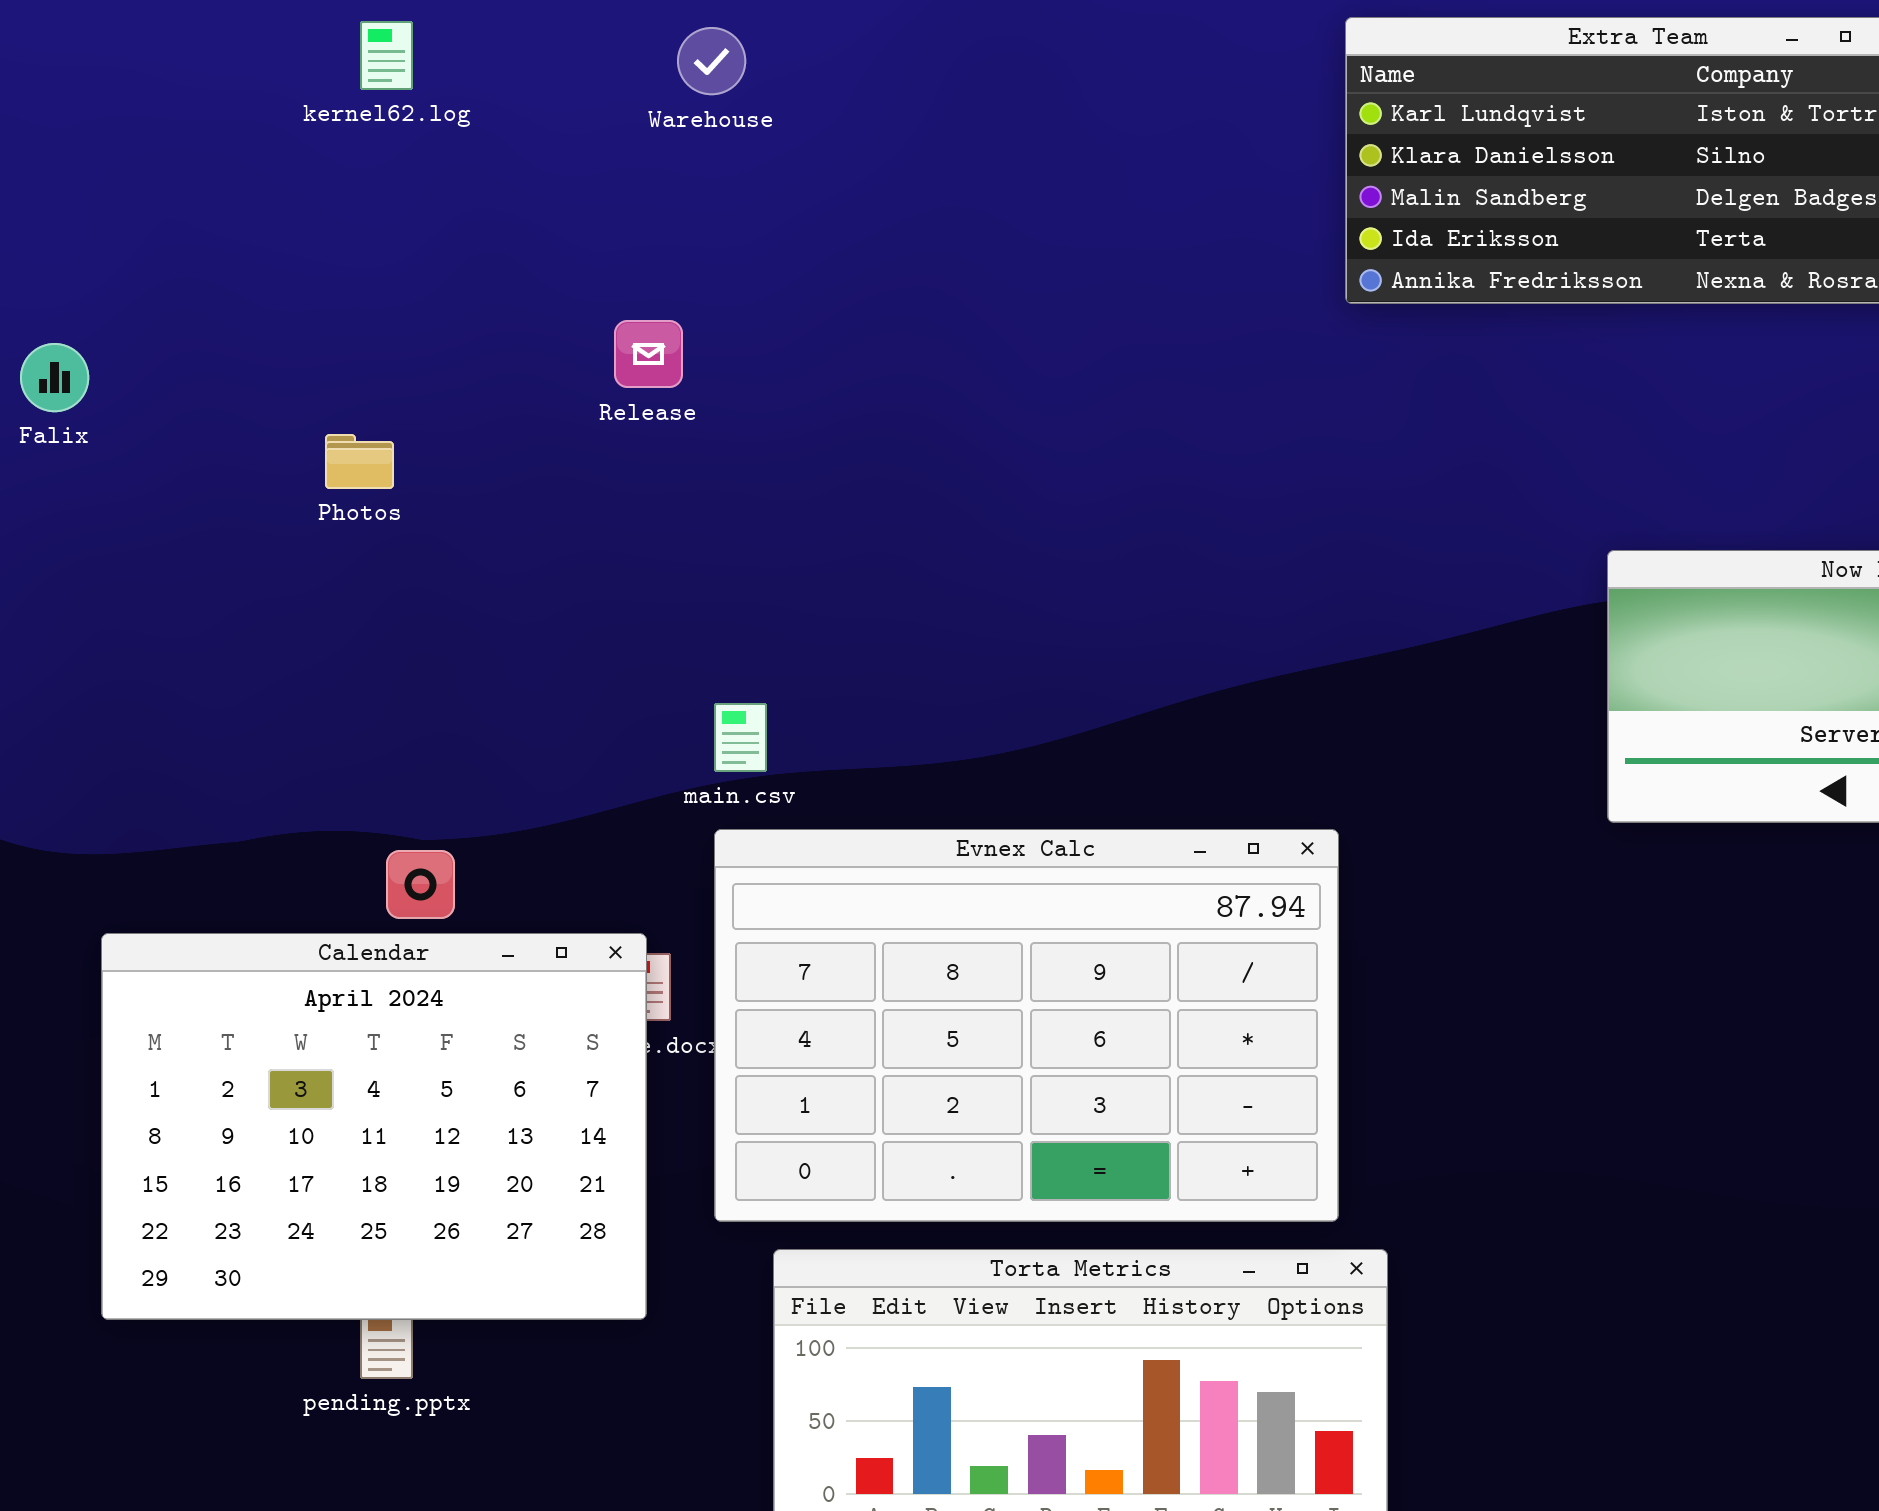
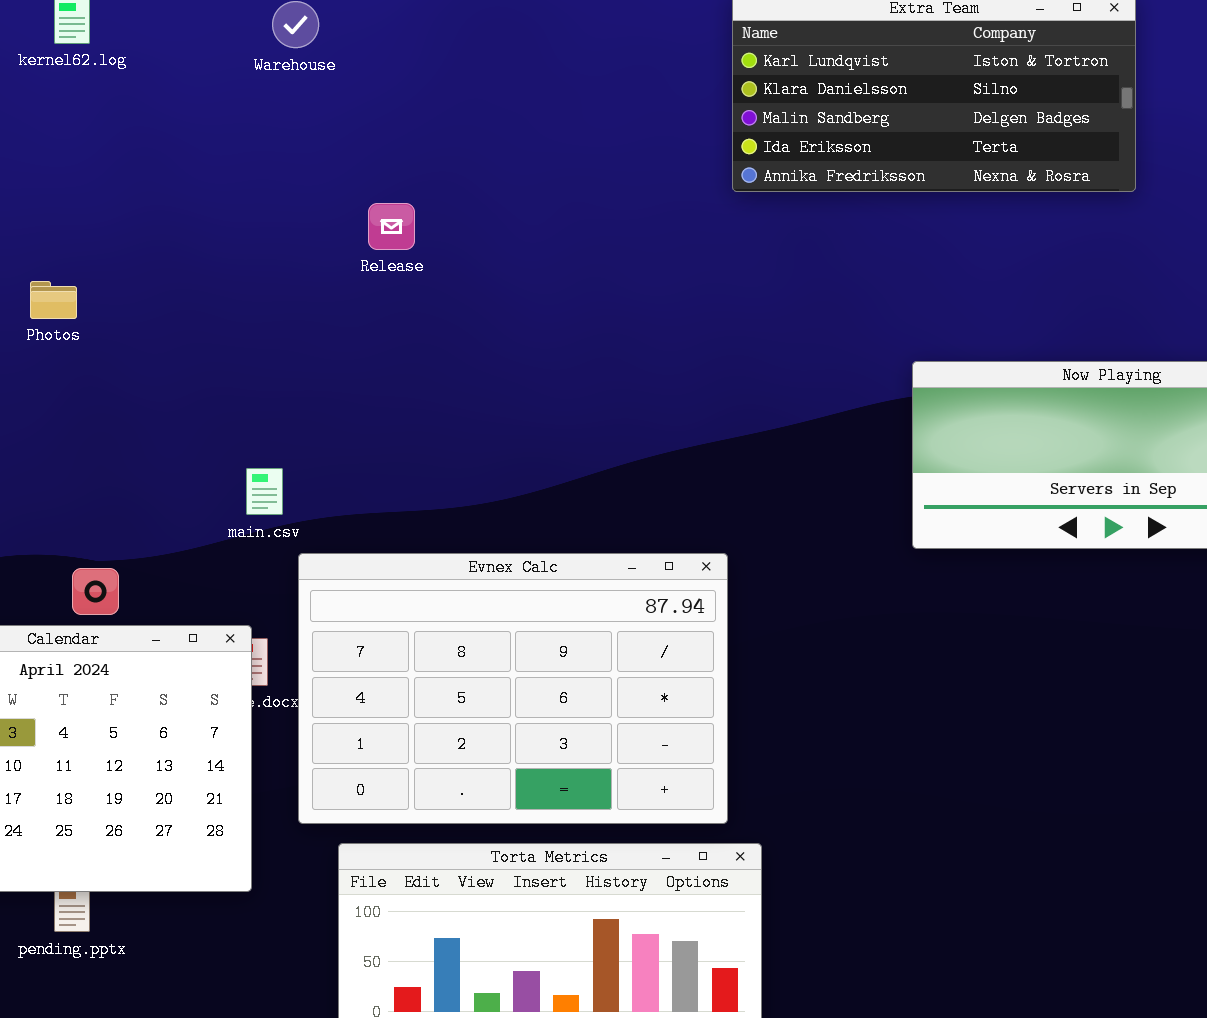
Release: [614,320,683,388] -> [368,203,415,250], moved
main.csv: [714,703,767,772] -> [246,468,283,515], moved

